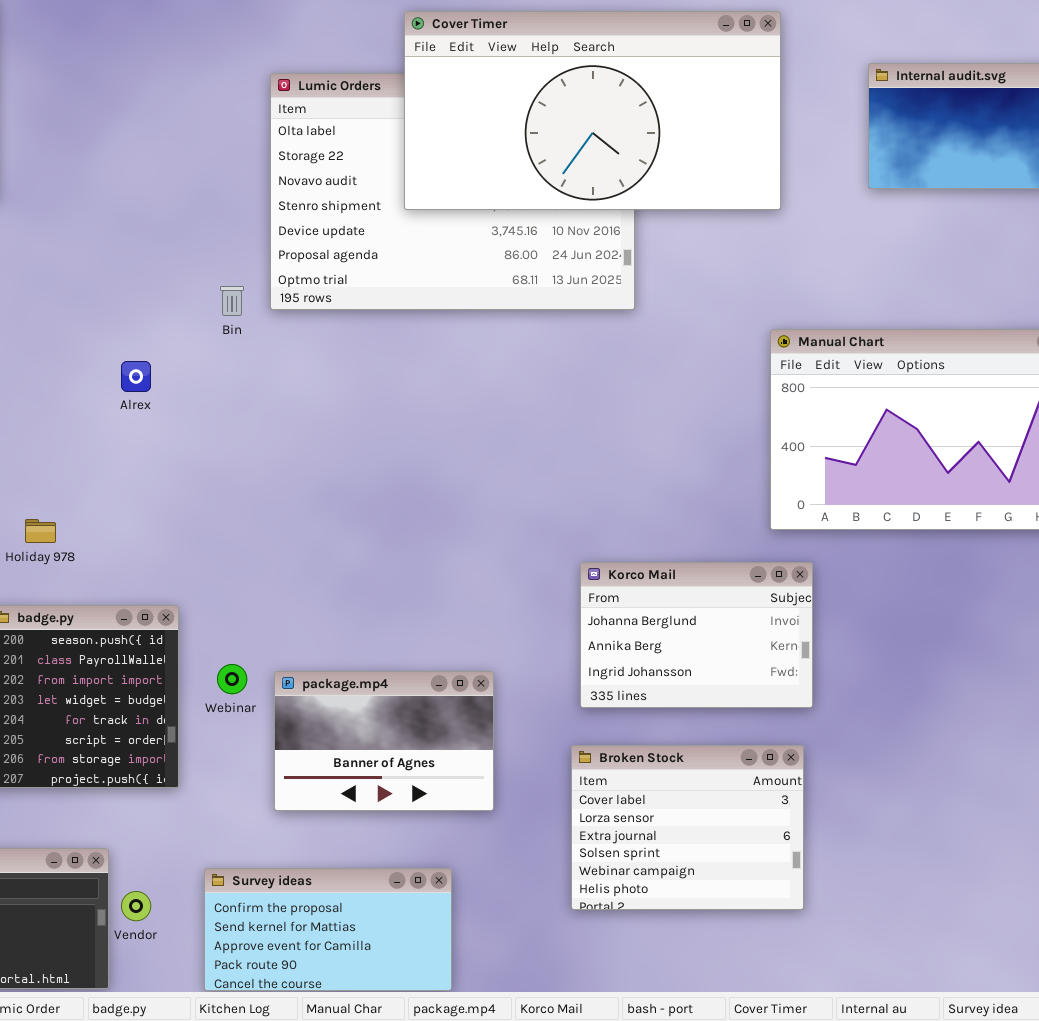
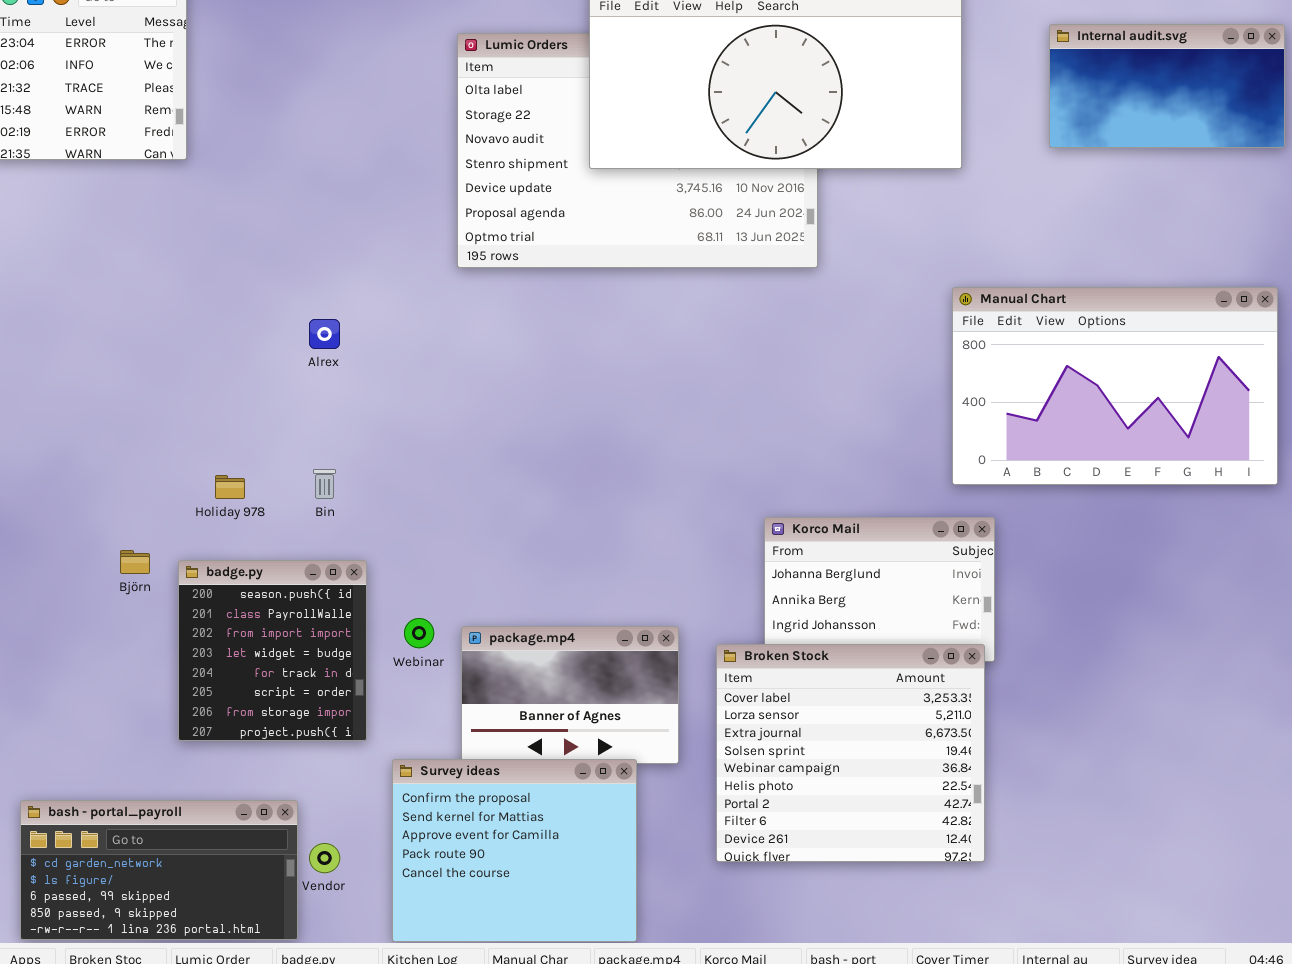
Bin: [220,286,244,316] -> [313,469,336,499], moved
Broken Stock: [571,745,804,910] -> [716,644,985,862], resized
Survey ideas: [204,868,452,991] -> [392,759,637,942], resized

